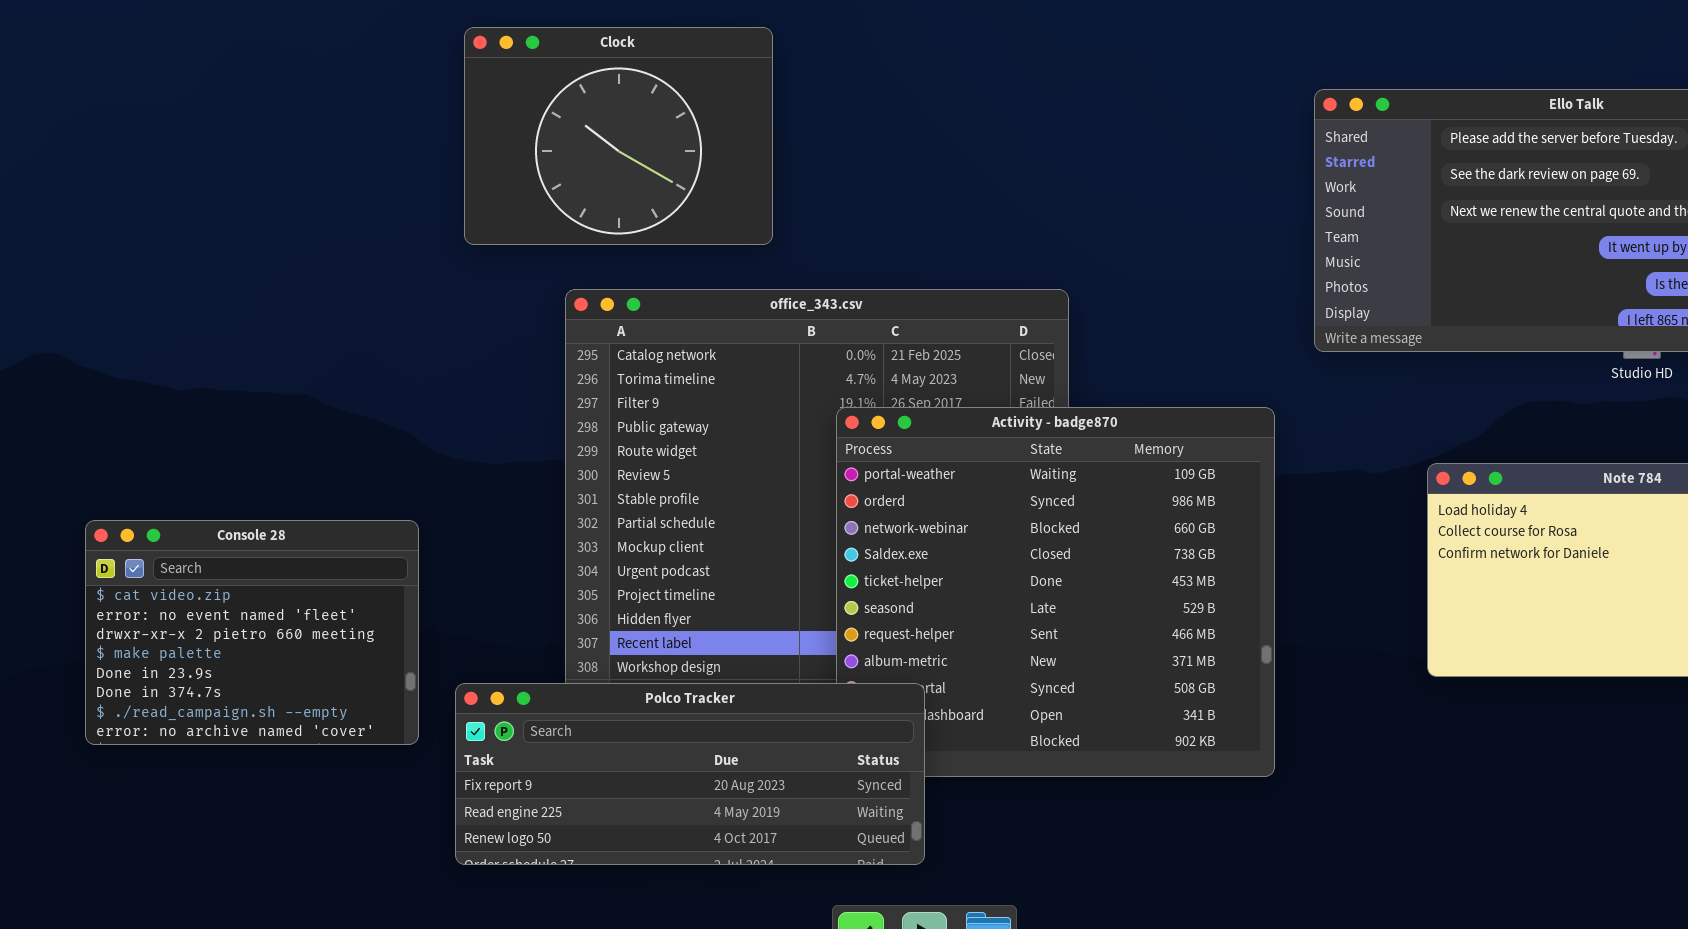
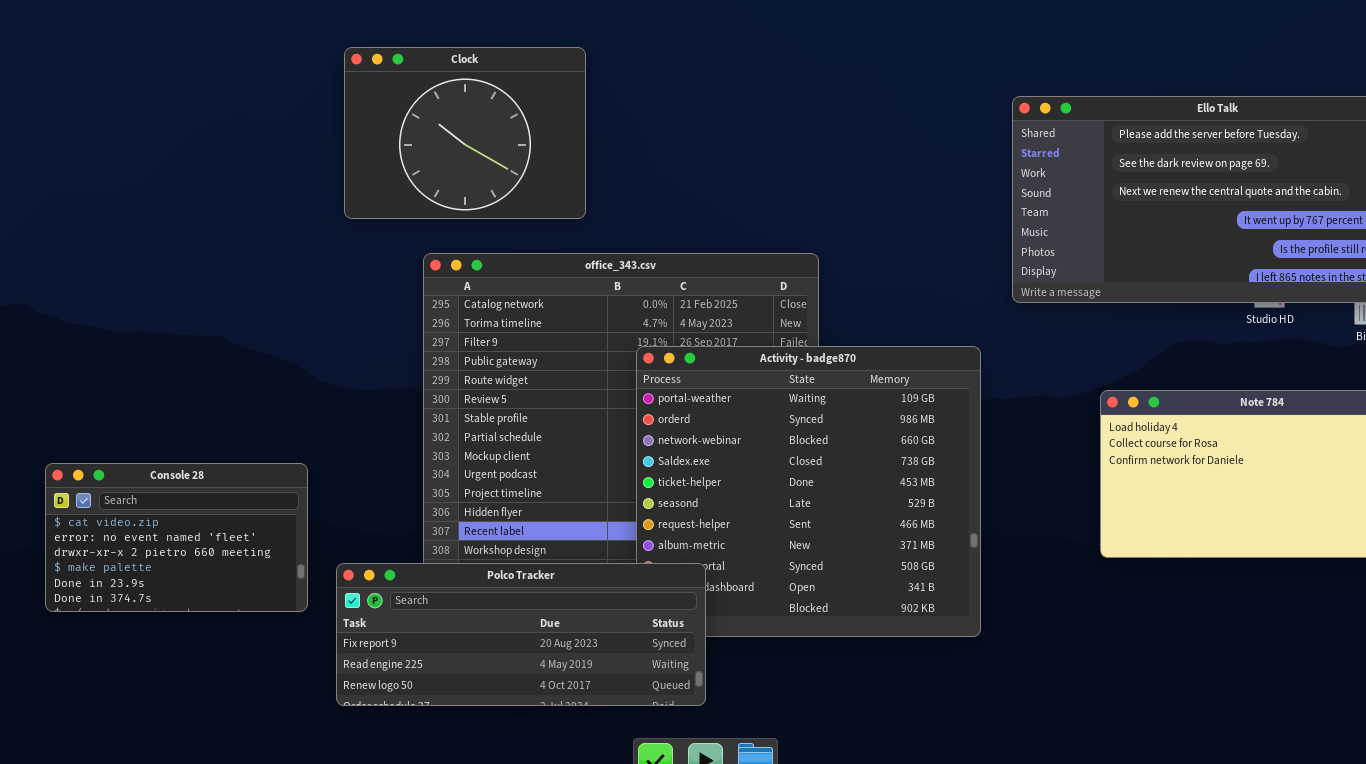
Console 28: [85,520,419,745] -> [45,463,308,612], resized

